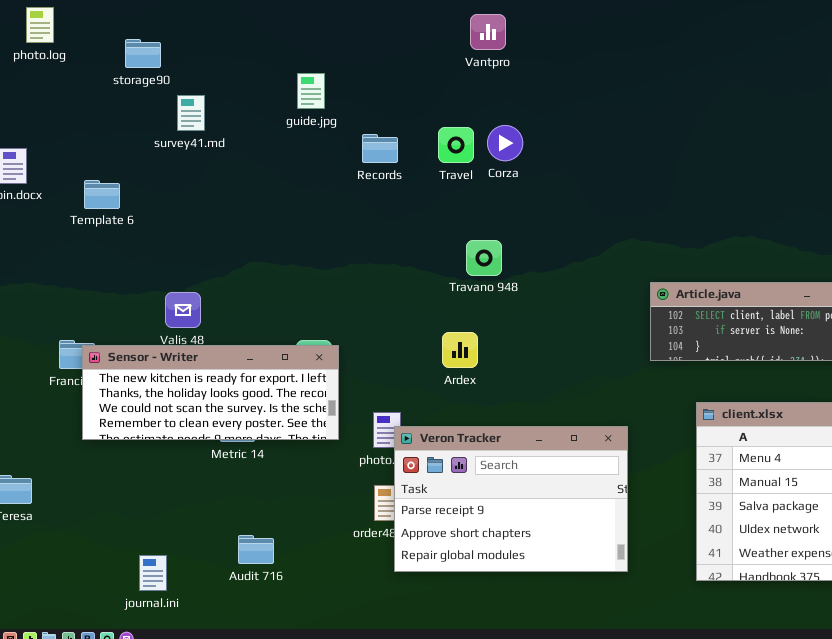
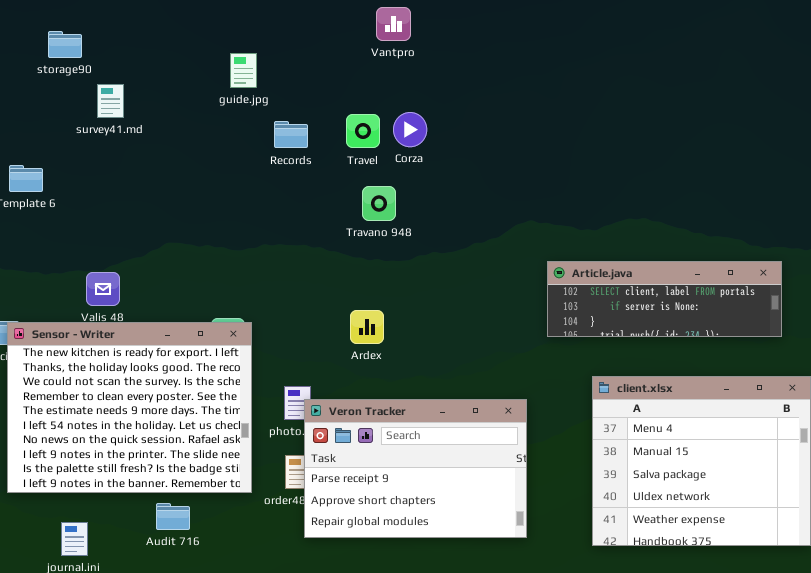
guide.jpg: [297,73,325,109] -> [230,53,257,88], moved
Travano 948: [466,240,502,276] -> [362,186,396,221], moved
Sensor - Writer: [82,345,339,440] -> [7,322,252,493], resized

